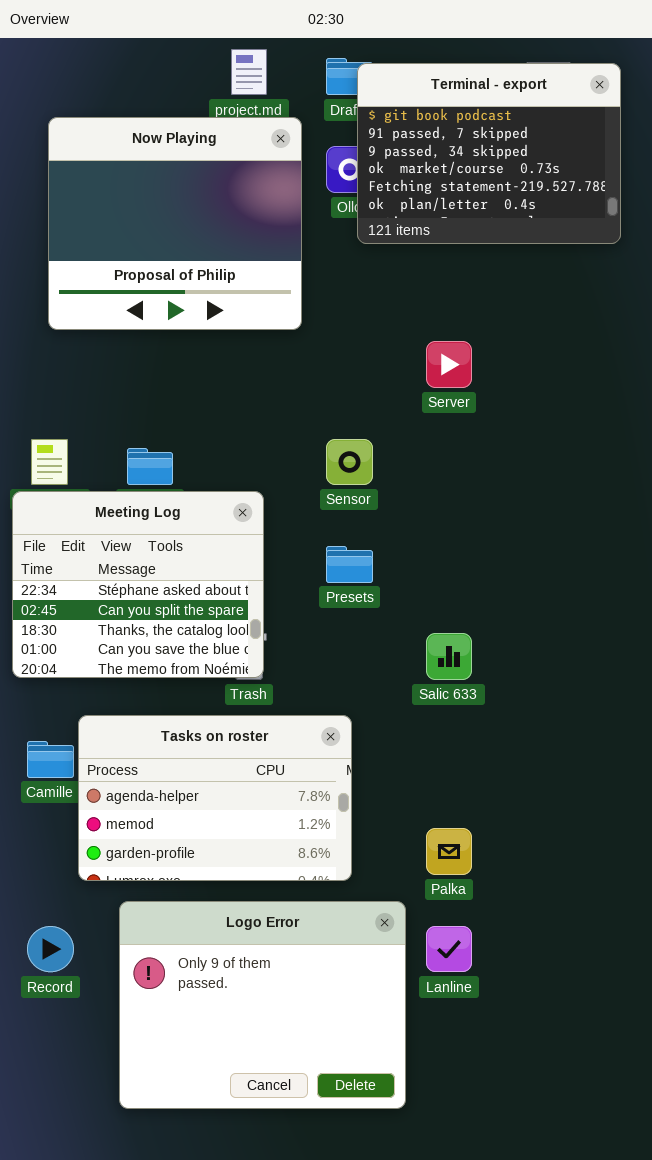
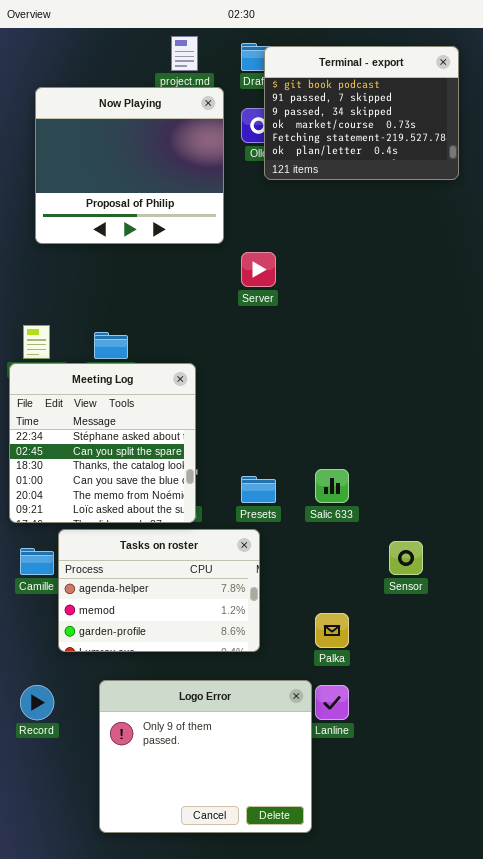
Server: [426,341,472,388] -> [241,252,276,287], moved
Sensor: [326,439,373,485] -> [389,541,423,575], moved
Meeting Log: [12,491,264,678] -> [9,363,196,523], resized
Presets: [326,546,373,583] -> [241,476,276,503], moved
Logo Error: [119,901,406,1109] -> [99,680,312,833], moved

